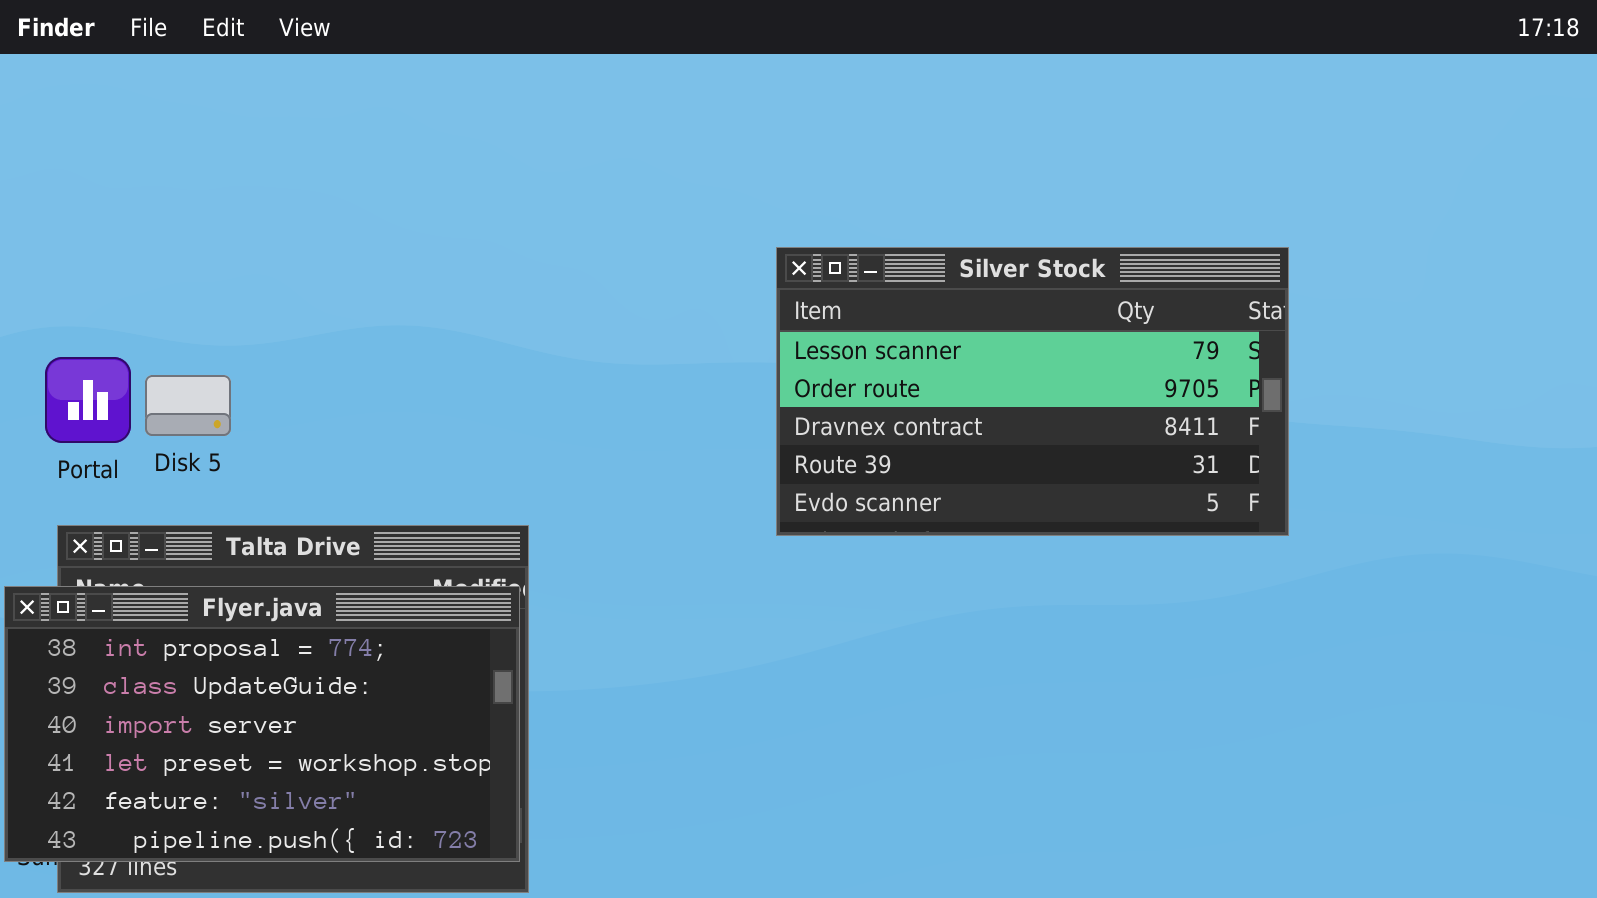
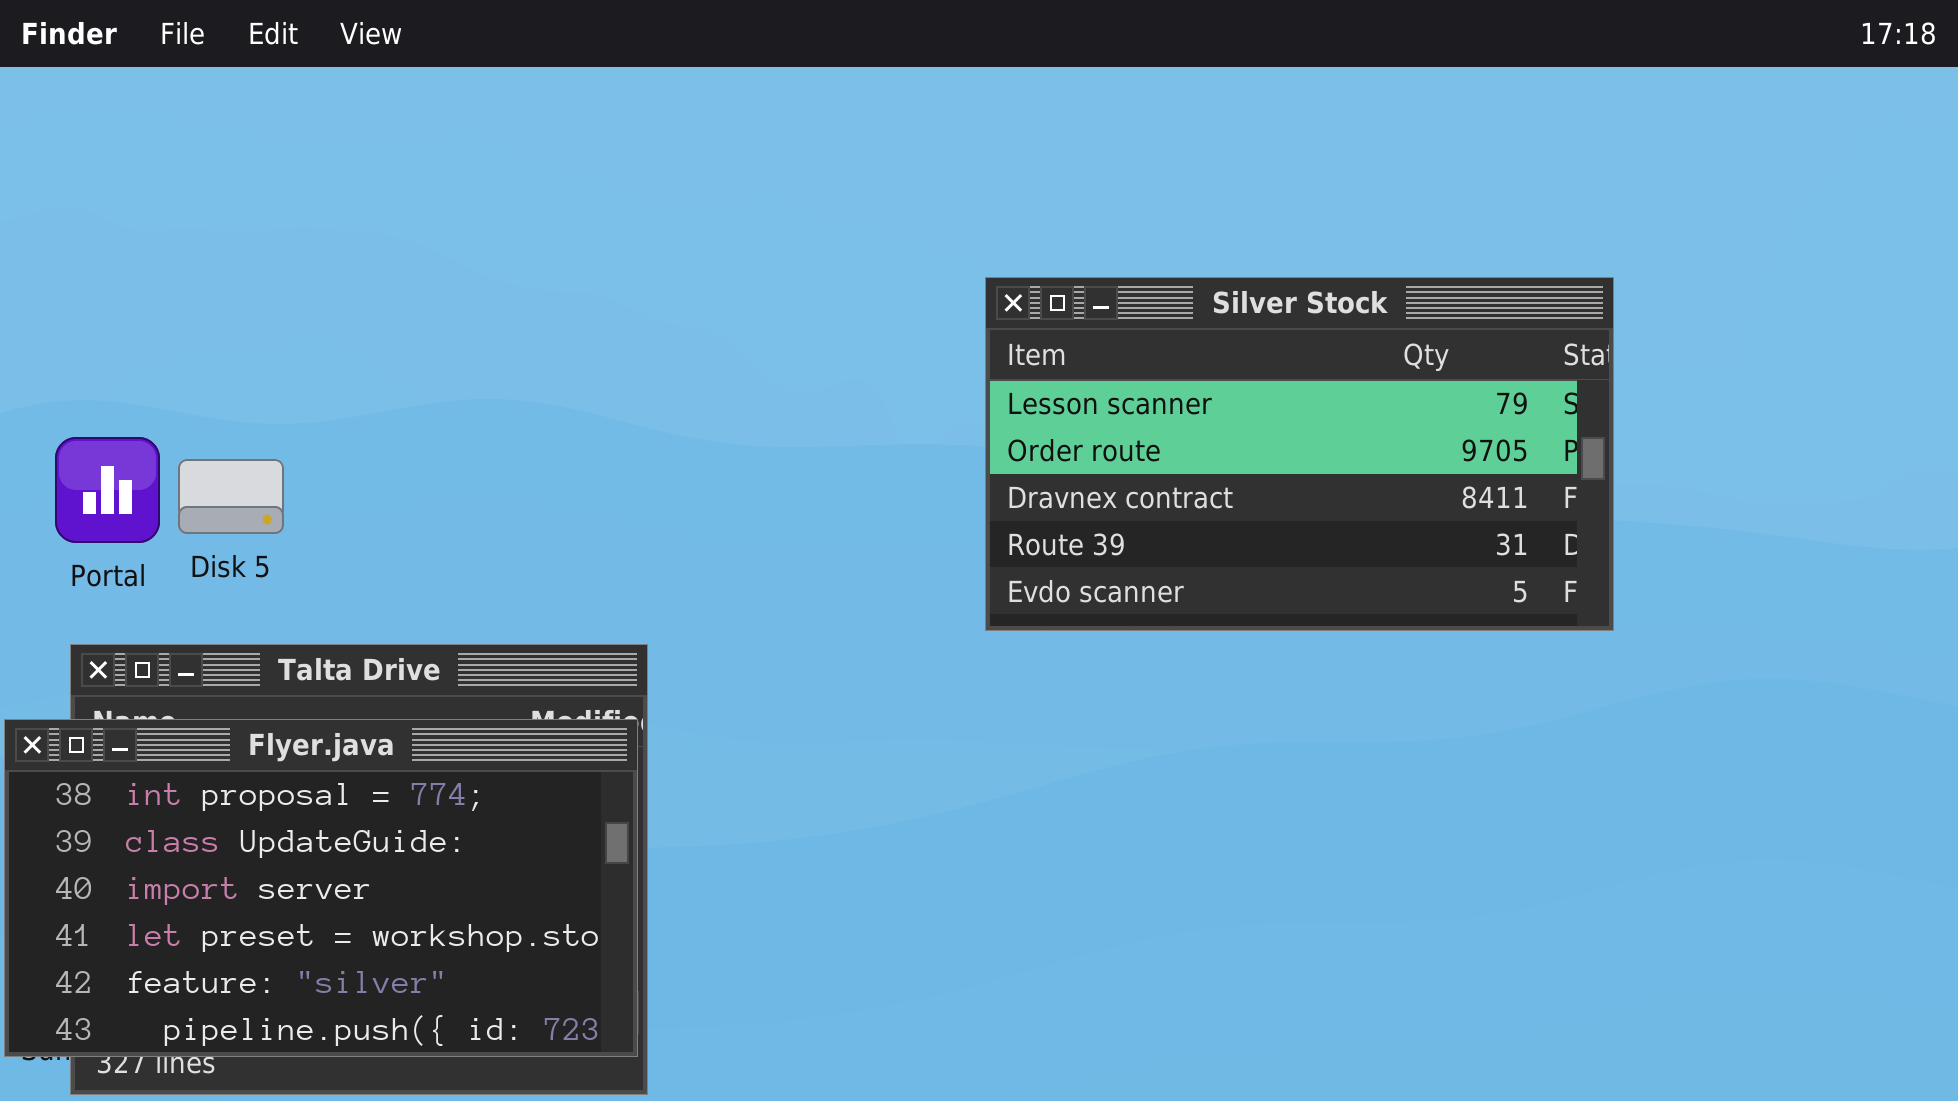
Silver Stock: [776,247,1289,536] -> [985,277,1614,631], moved

